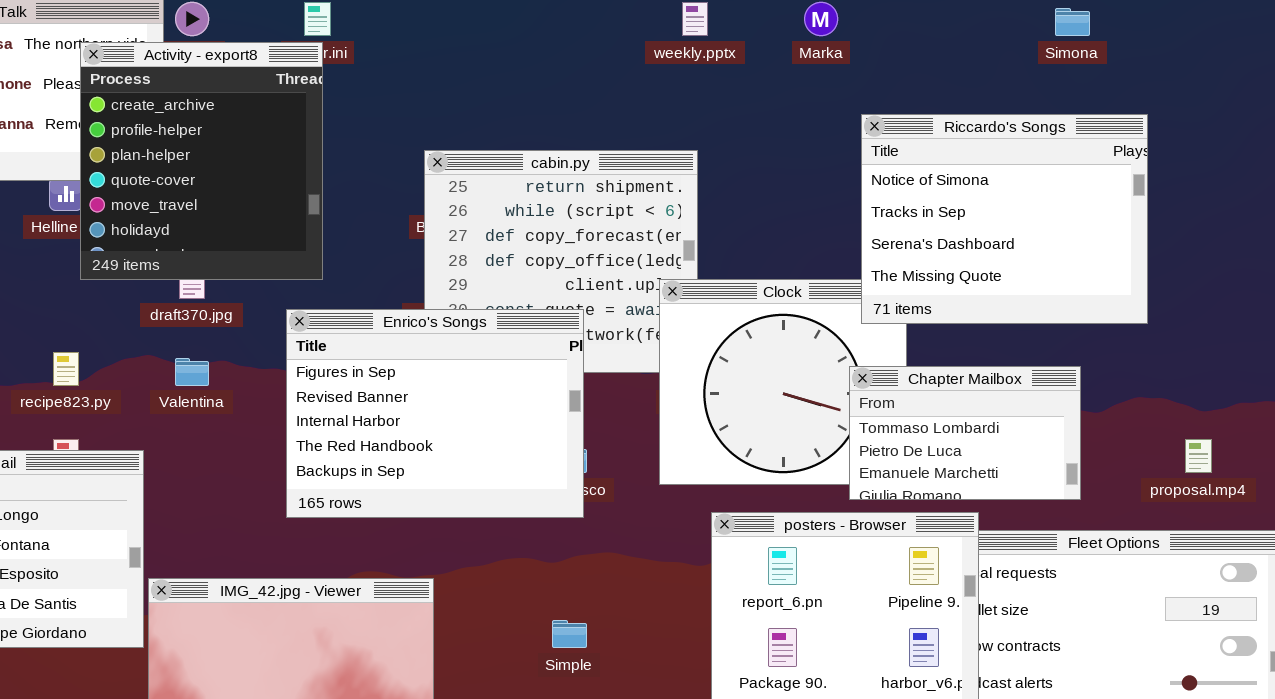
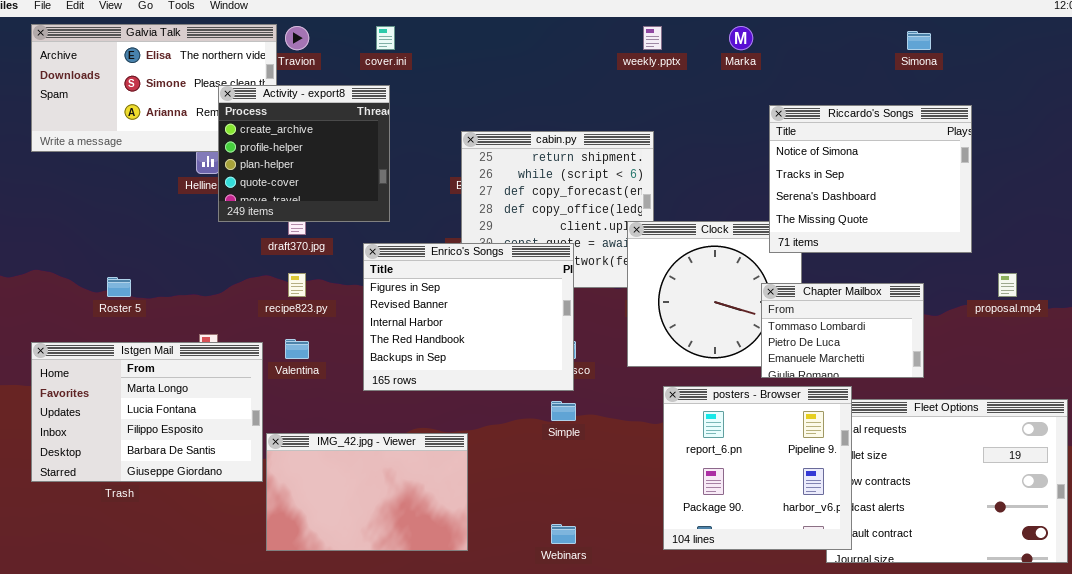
Activity - export8: [80,42,323,280] -> [218,85,390,222], resized
recipe823.py: [53,352,79,386] -> [288,273,306,297], moved
Valentina: [175,358,209,386] -> [285,339,309,359], moved
proposal.mp4: [1185,439,1212,473] -> [998,273,1017,297], moved
Simple: [552,620,587,648] -> [551,401,576,421], moved

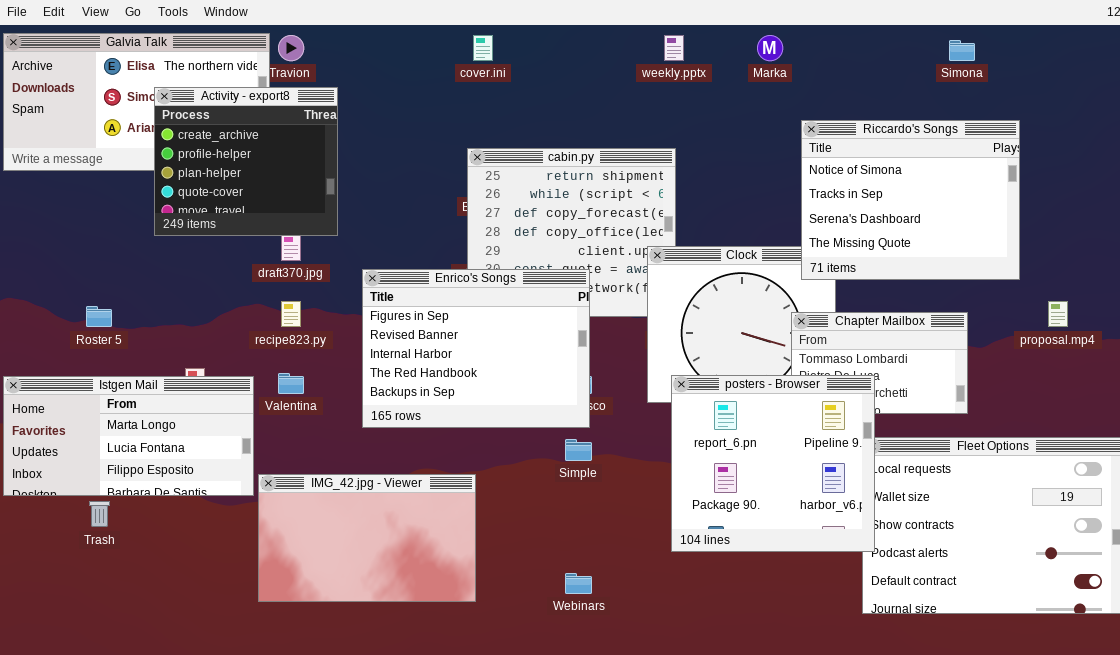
cover.ini: [376,26,395,50] -> [473,35,493,61], moved
Activity - export8: [218,85,390,222] -> [154,87,338,236], moved
Istgen Mail: [31,342,263,482] -> [3,376,254,496], resized
posters - Browser: [663,386,852,550] -> [671,375,875,552], moved

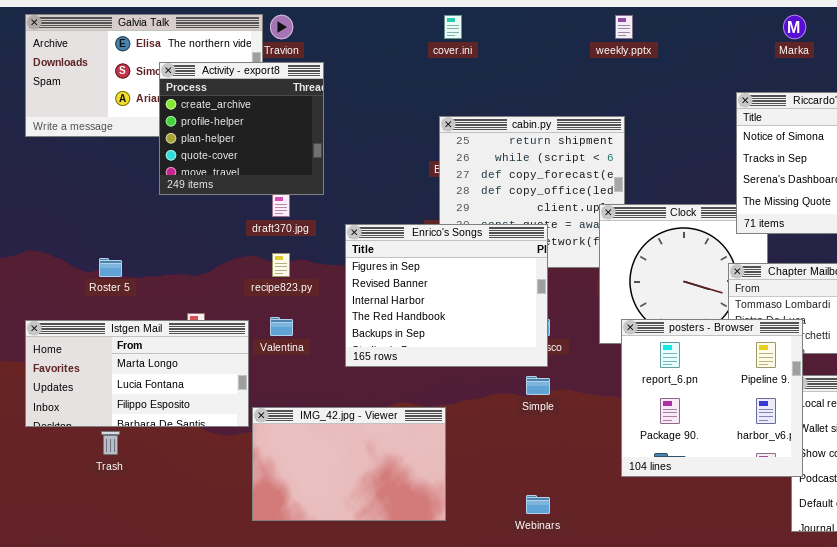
Marka: [757,35,783,61] -> [783,15,806,39], moved

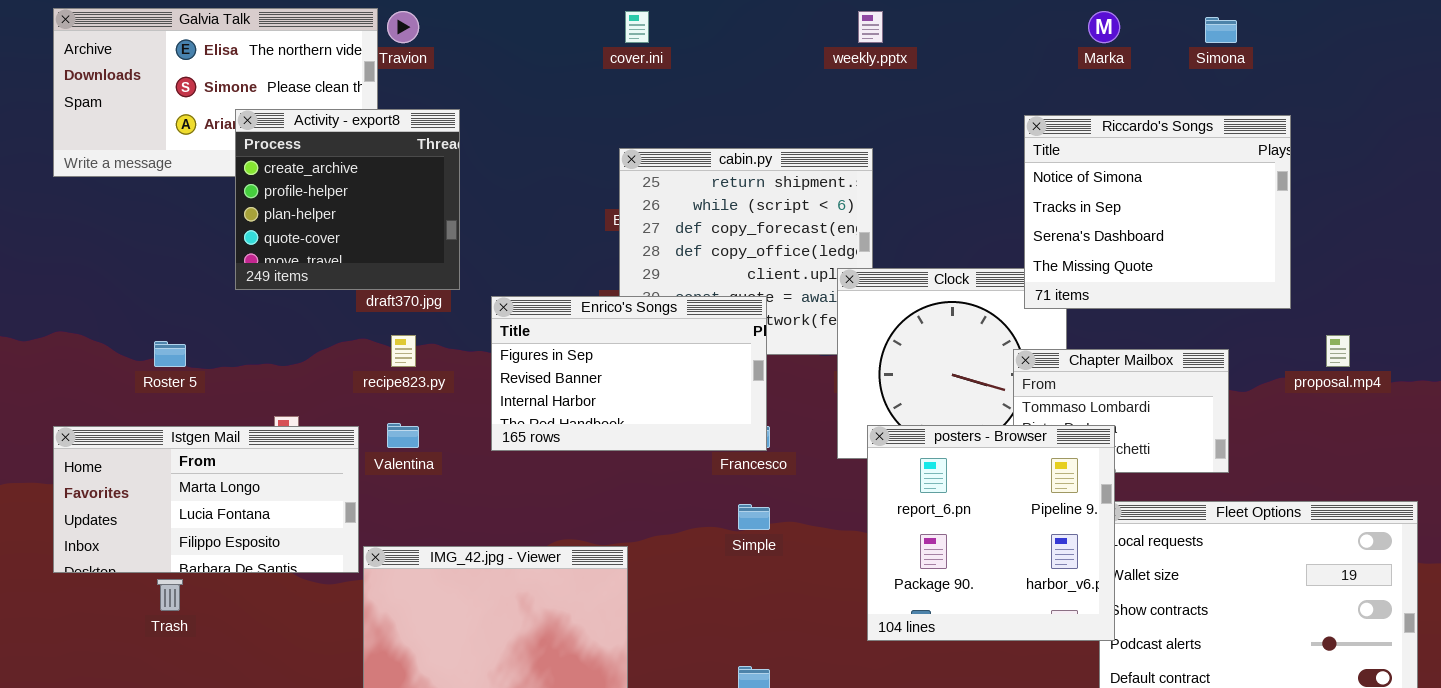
Activity - export8: [159,62,324,195] -> [235,109,460,290], moved
Enrico's Songs: [345,224,548,367] -> [491,296,767,451], resized

